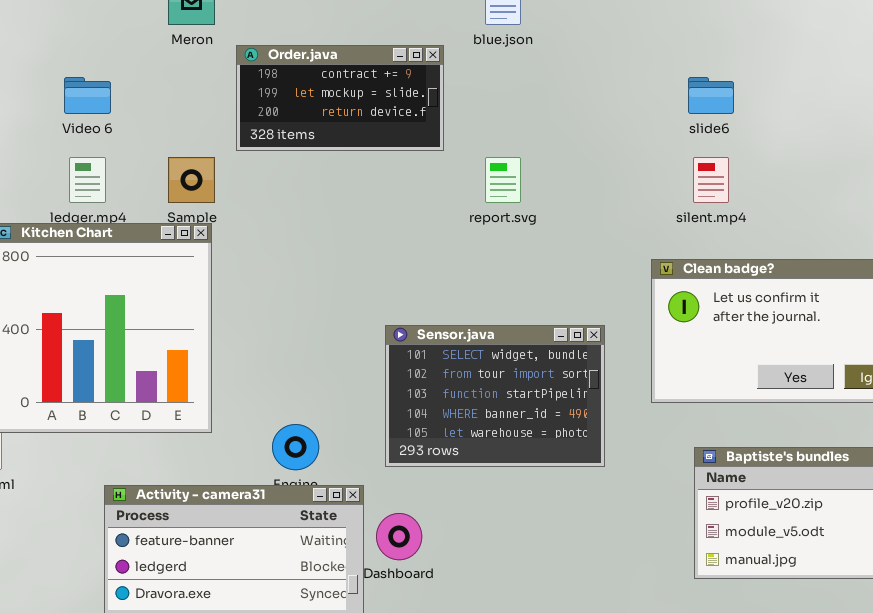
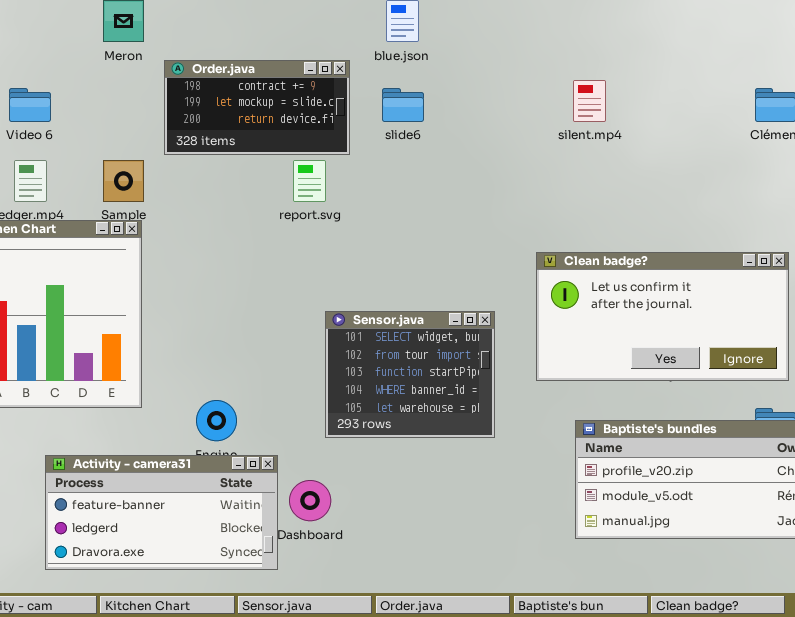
slide6: [688,77,734,114] -> [382,88,424,122], moved
report.svg: [485,157,521,203] -> [293,160,326,202], moved
silent.mp4: [693,157,729,203] -> [573,80,606,122], moved
Sensor.java: [385,325,605,467] -> [325,311,495,438], resized

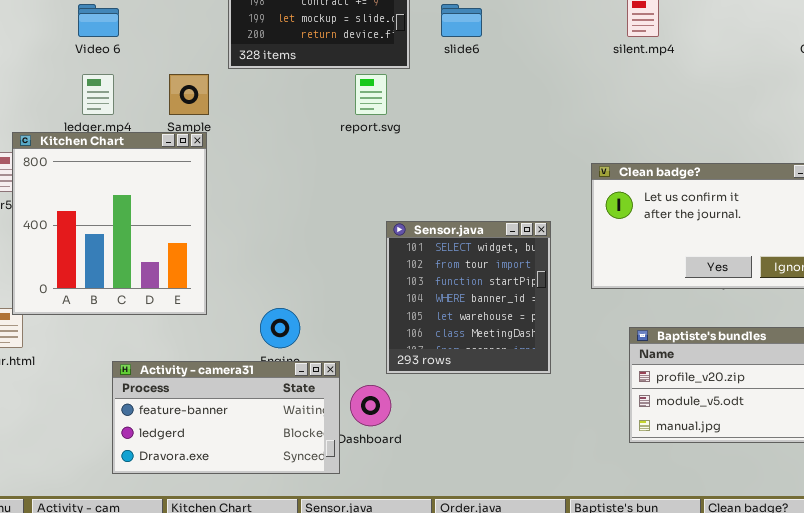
Sensor.java: [325,311,495,438] -> [386,221,551,374], resized

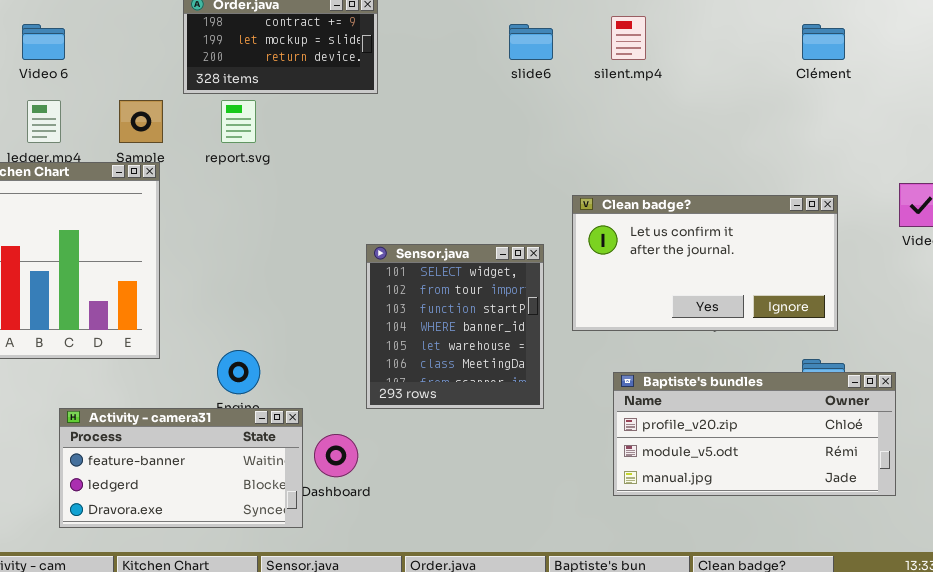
slide6: [441,4,482,37] -> [509,24,553,60], moved
report.svg: [355,74,387,115] -> [221,100,256,143], moved
Sensor.java: [386,221,551,374] -> [366,244,544,409], moved

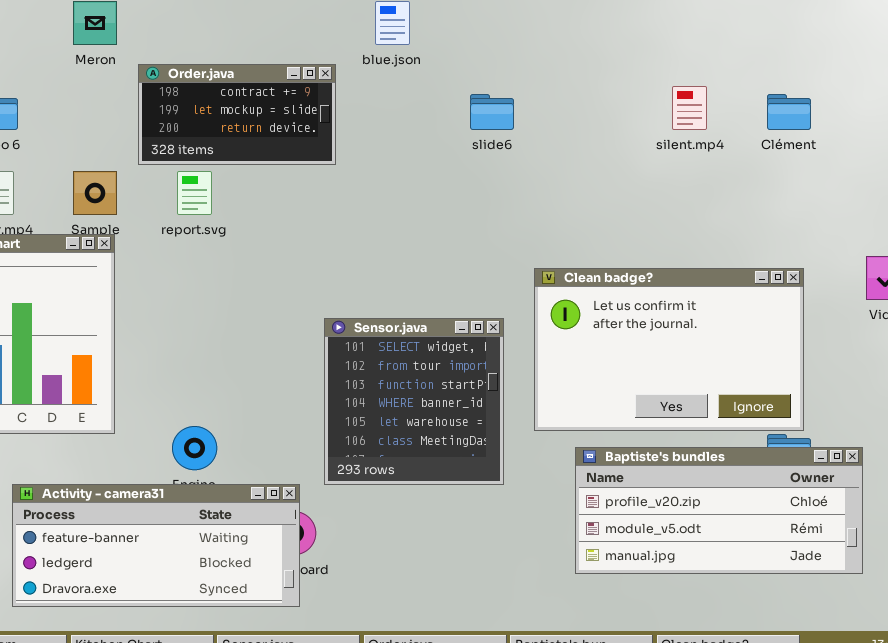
silent.mp4: [611,16,646,60] -> [672,86,707,130], moved
Clean badge?: [572,195,838,331] -> [534,268,804,431], resized
Activity - camera31: [59,408,303,528] -> [12,484,300,607], resized

